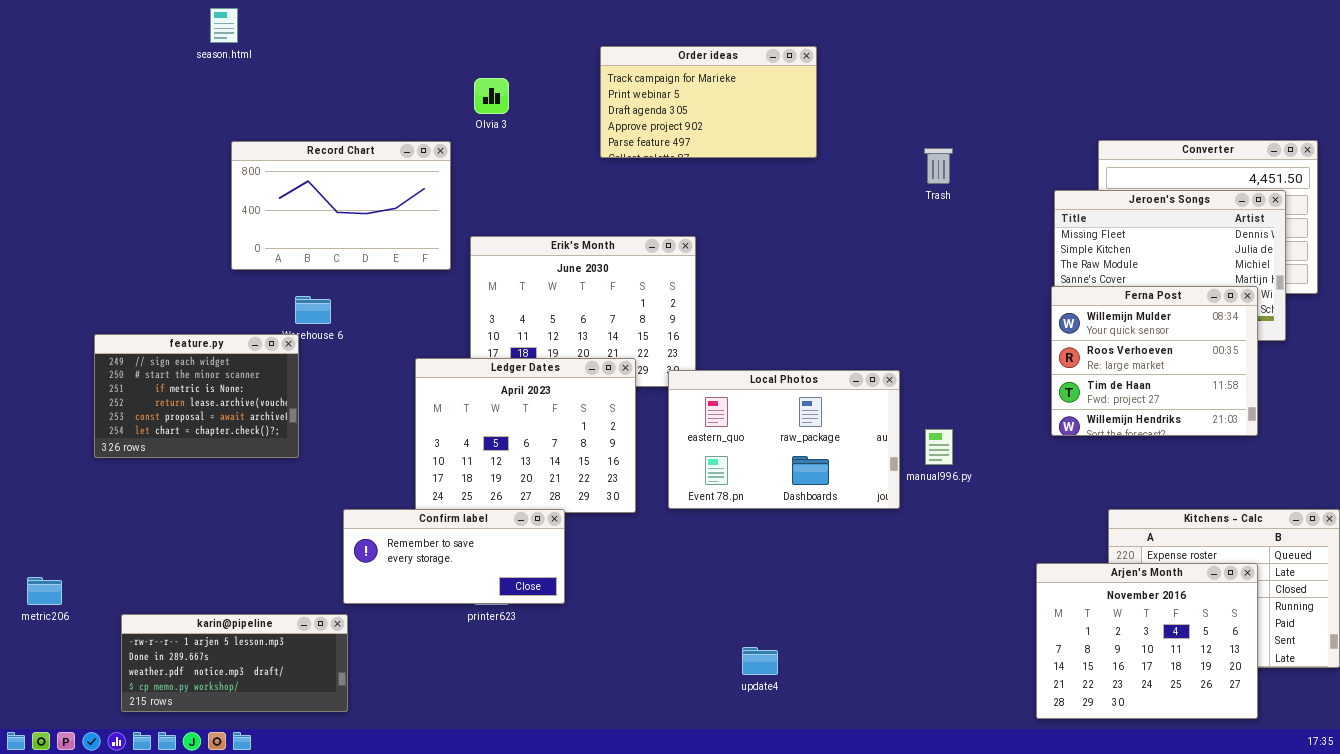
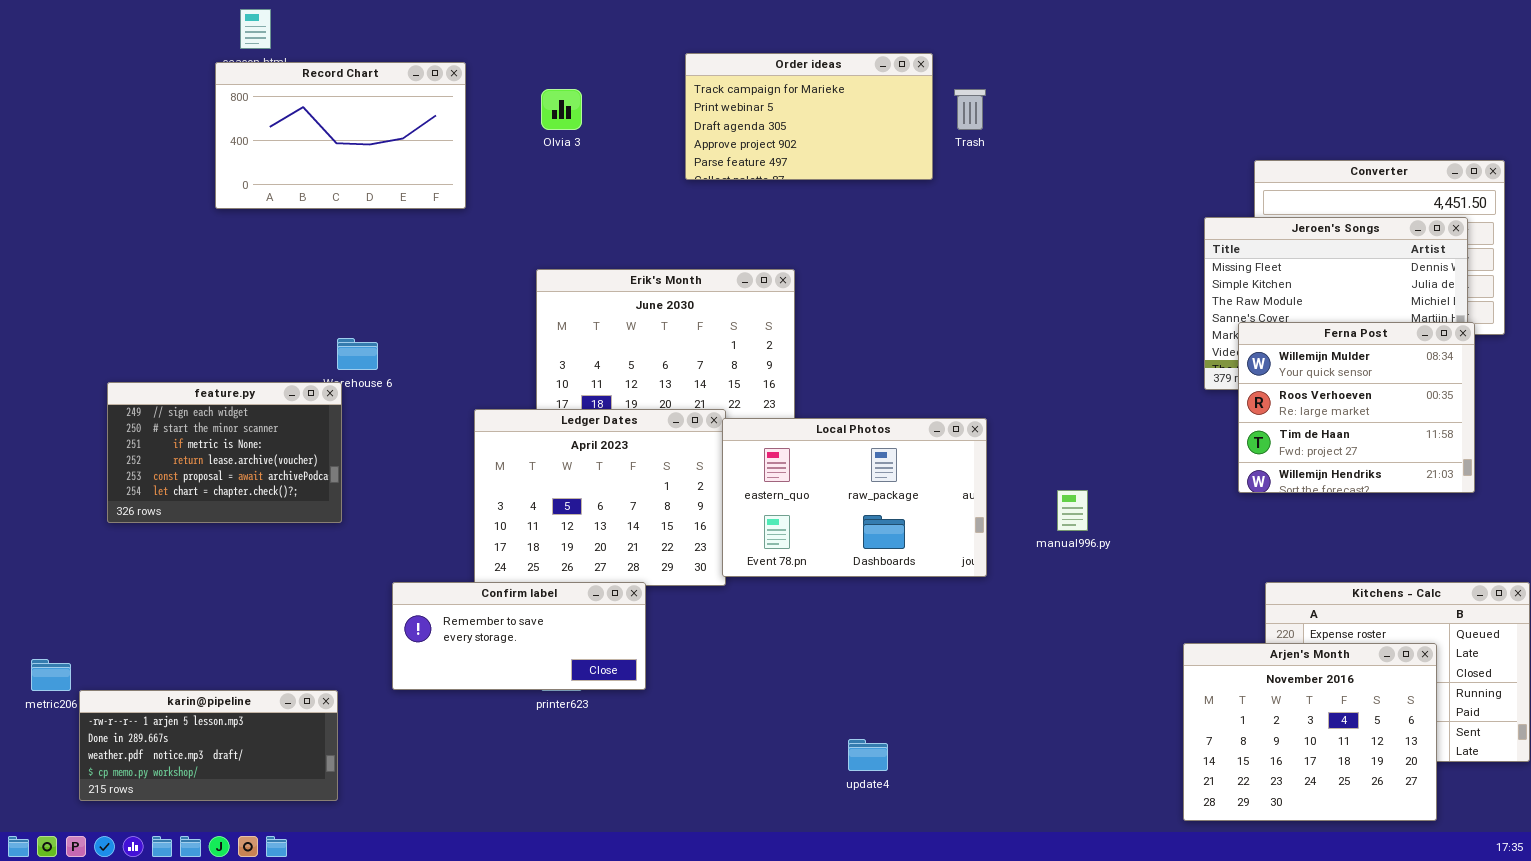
Record Chart: [231,141,451,270] -> [215,62,466,209], moved
Trash: [924,148,953,184] -> [954,89,986,130], moved
Ferna Post: [1051,286,1258,436] -> [1238,322,1475,493], moved
Local Photos: [668,370,900,509] -> [722,418,987,577], moved
karin@pipeline: [121,614,348,712] -> [79,690,338,801], moved

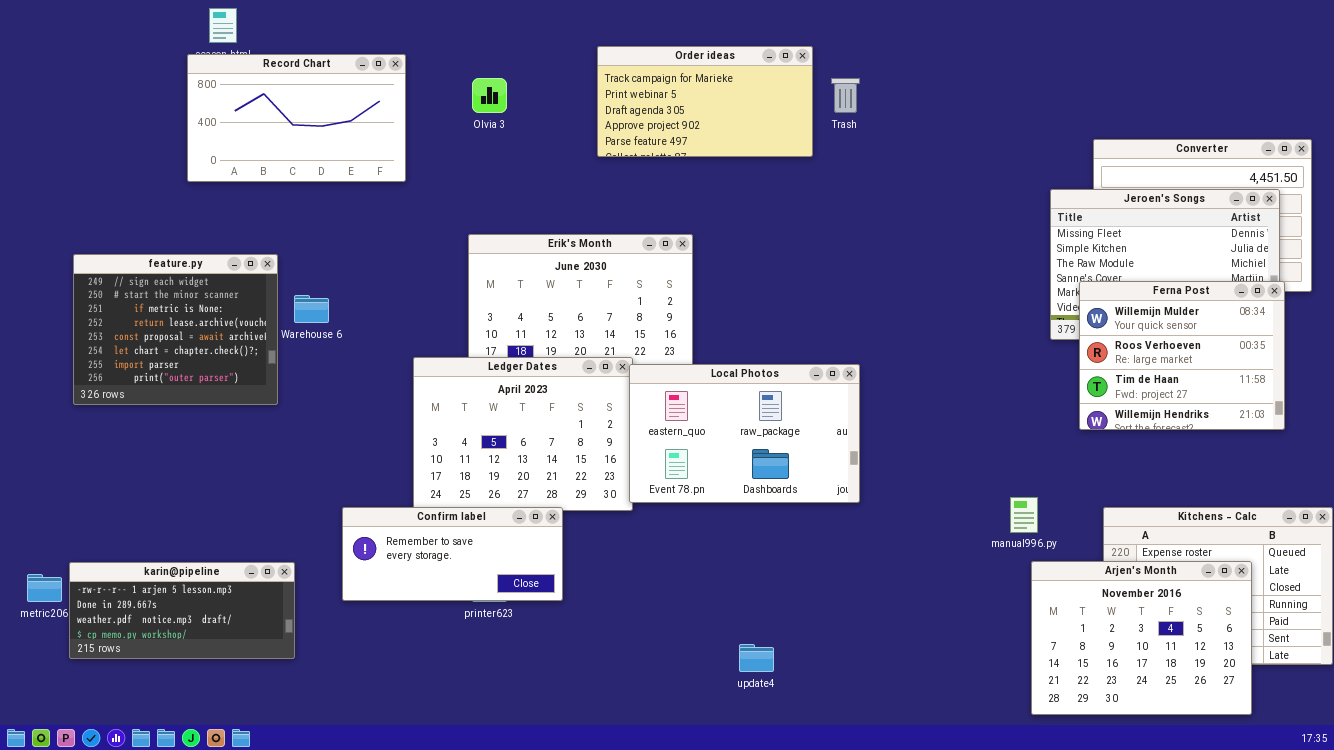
feature.py: [107,382,342,523] -> [73,254,278,405], moved, resized
manual996.py: [1057,490,1088,531] -> [1010,497,1038,533], moved
karin@pipeline: [79,690,338,801] -> [69,562,295,659], moved

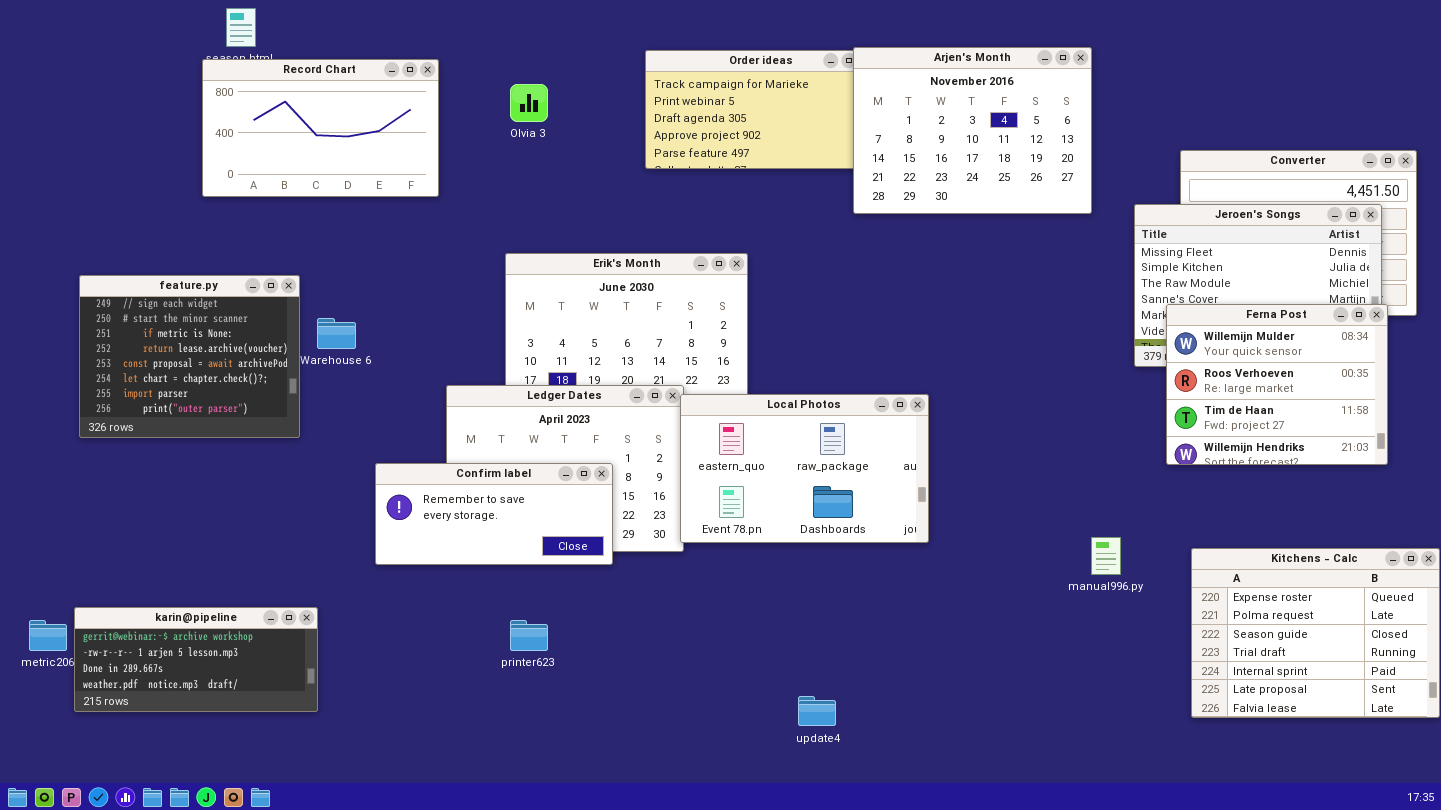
Confirm label: [342,507,563,601] -> [375,463,613,565], moved
Arjen's Month: [1031,561,1252,715] -> [853,47,1092,214], moved
karin@pipeline: [69,562,295,659] -> [74,607,318,712], scrolled up 1 row

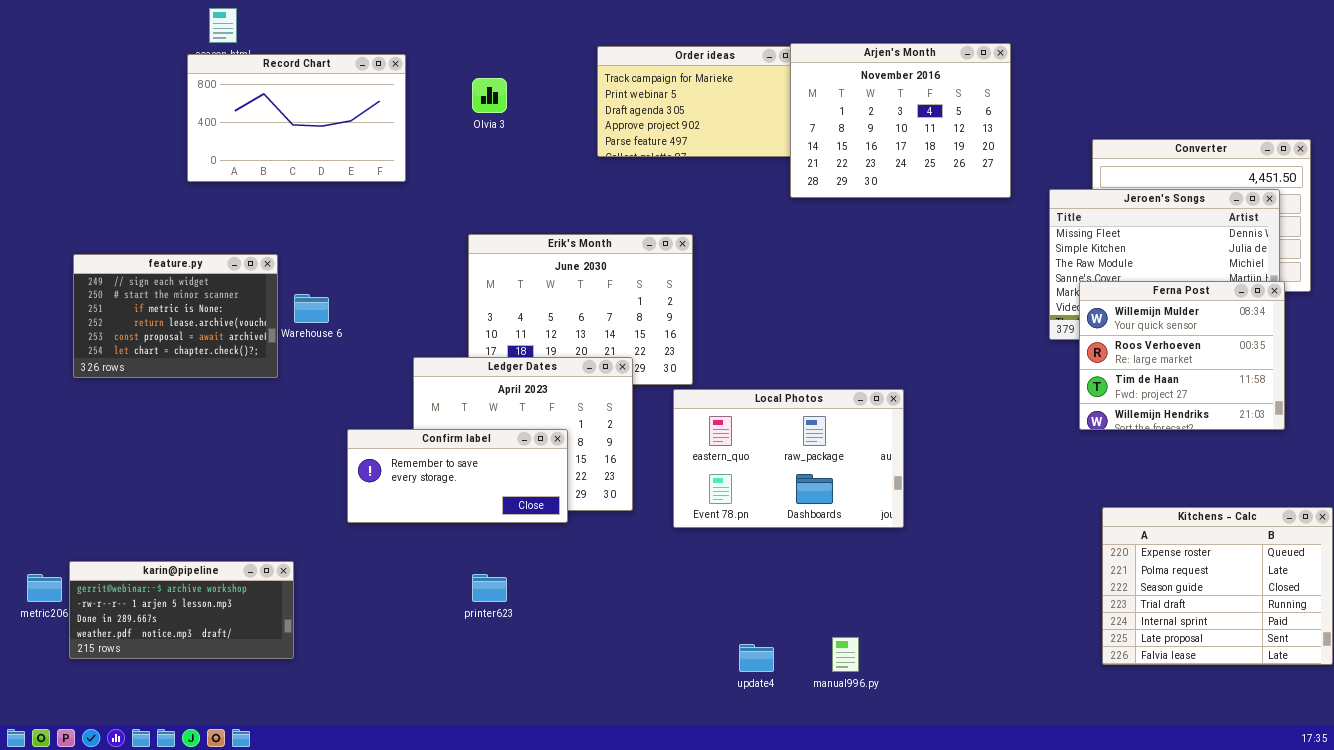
feature.py: [79,275,300,438] -> [73,254,278,378], resized
Local Photos: [680,394,929,543] -> [673,389,904,528], moved
manual996.py: [1091,537,1121,575] -> [832,637,859,672], moved

